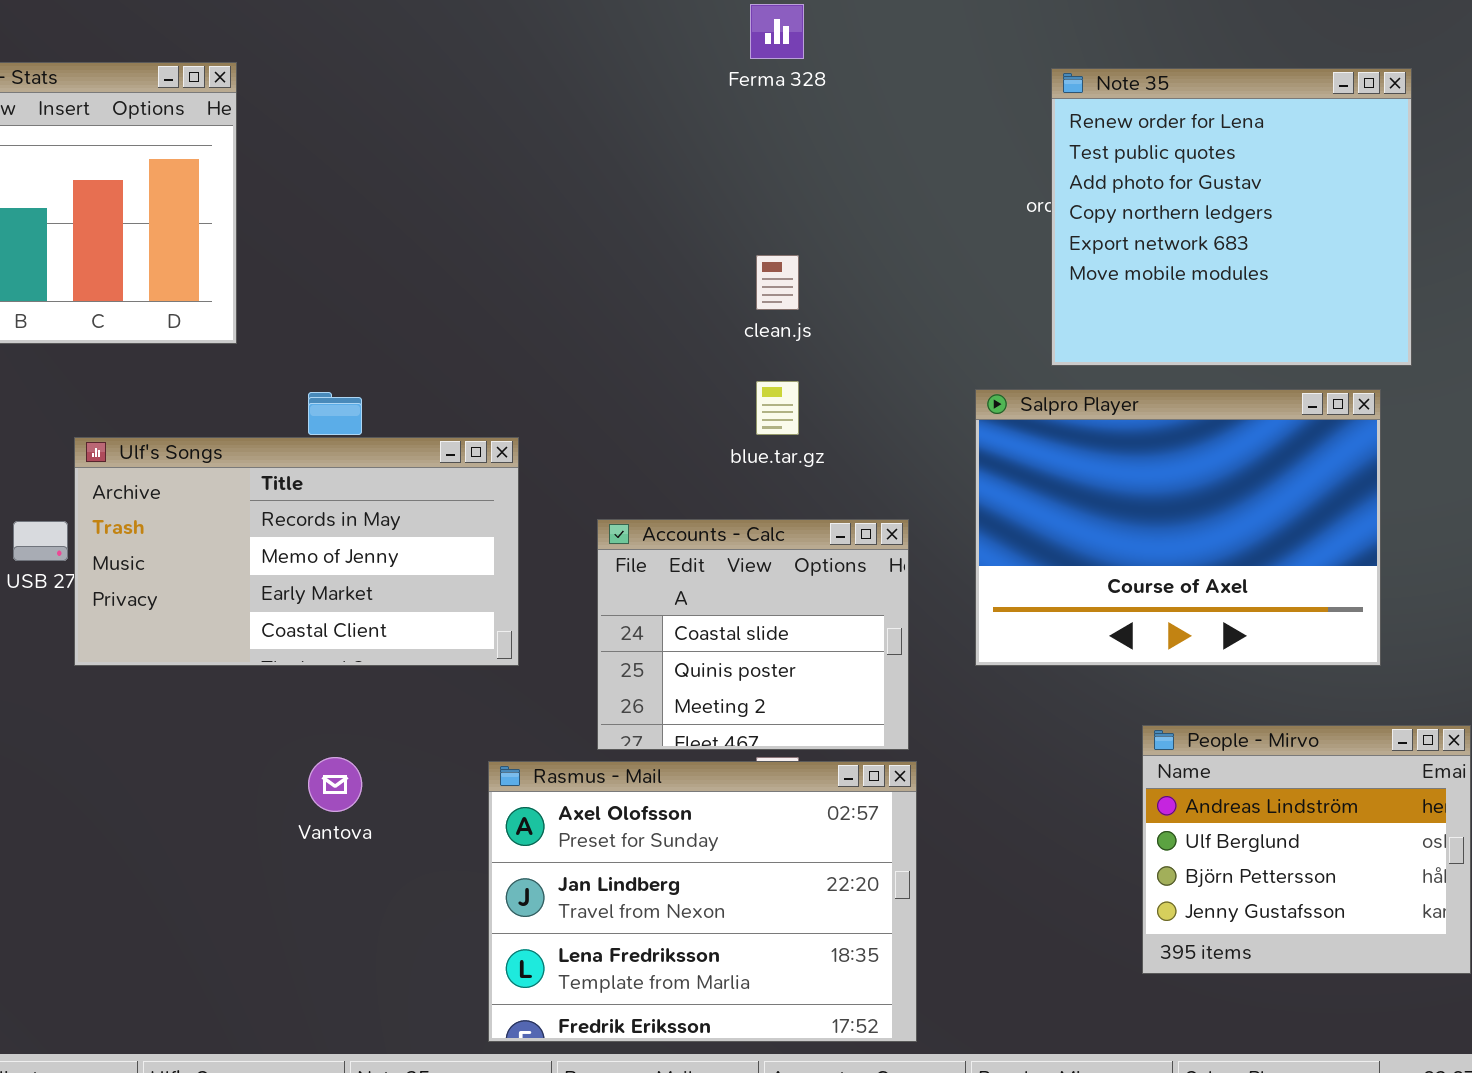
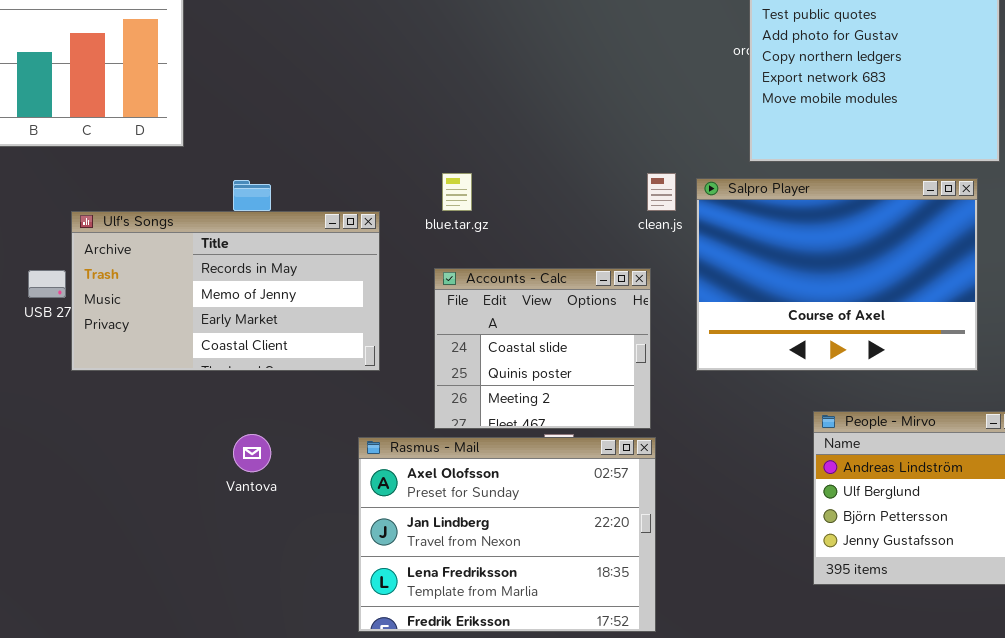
clean.js: [756,255,799,310] -> [647,173,676,211], moved
blue.tar.gz: [756,381,799,435] -> [442,173,472,211], moved

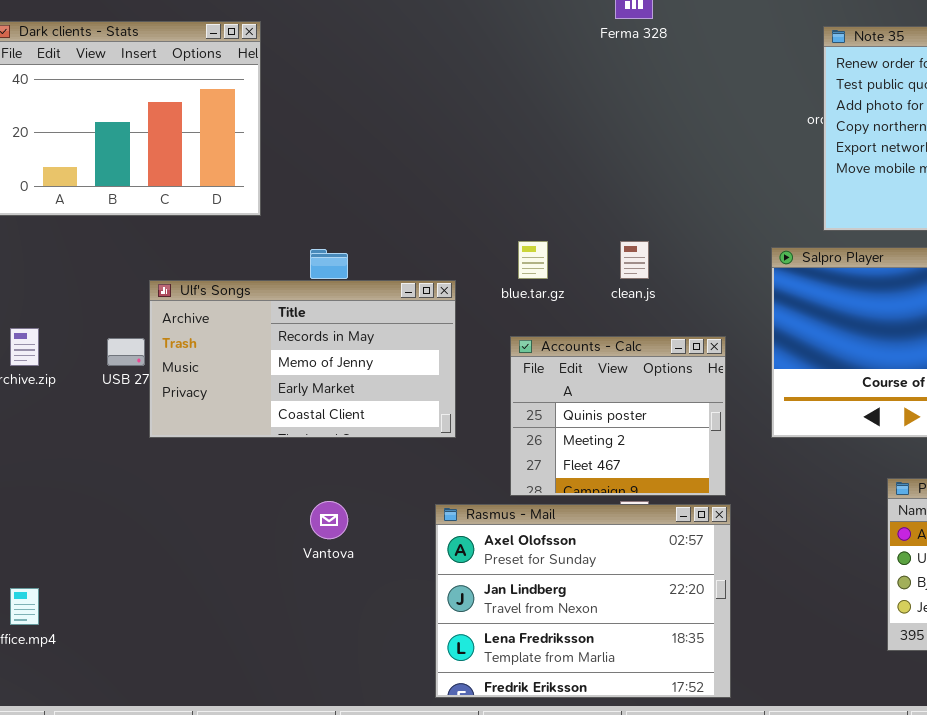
clean.js: [647,173,676,211] -> [620,241,649,279], moved
Accounts - Calc: [434,268,651,429] -> [510,336,726,496], scrolled down 1 row

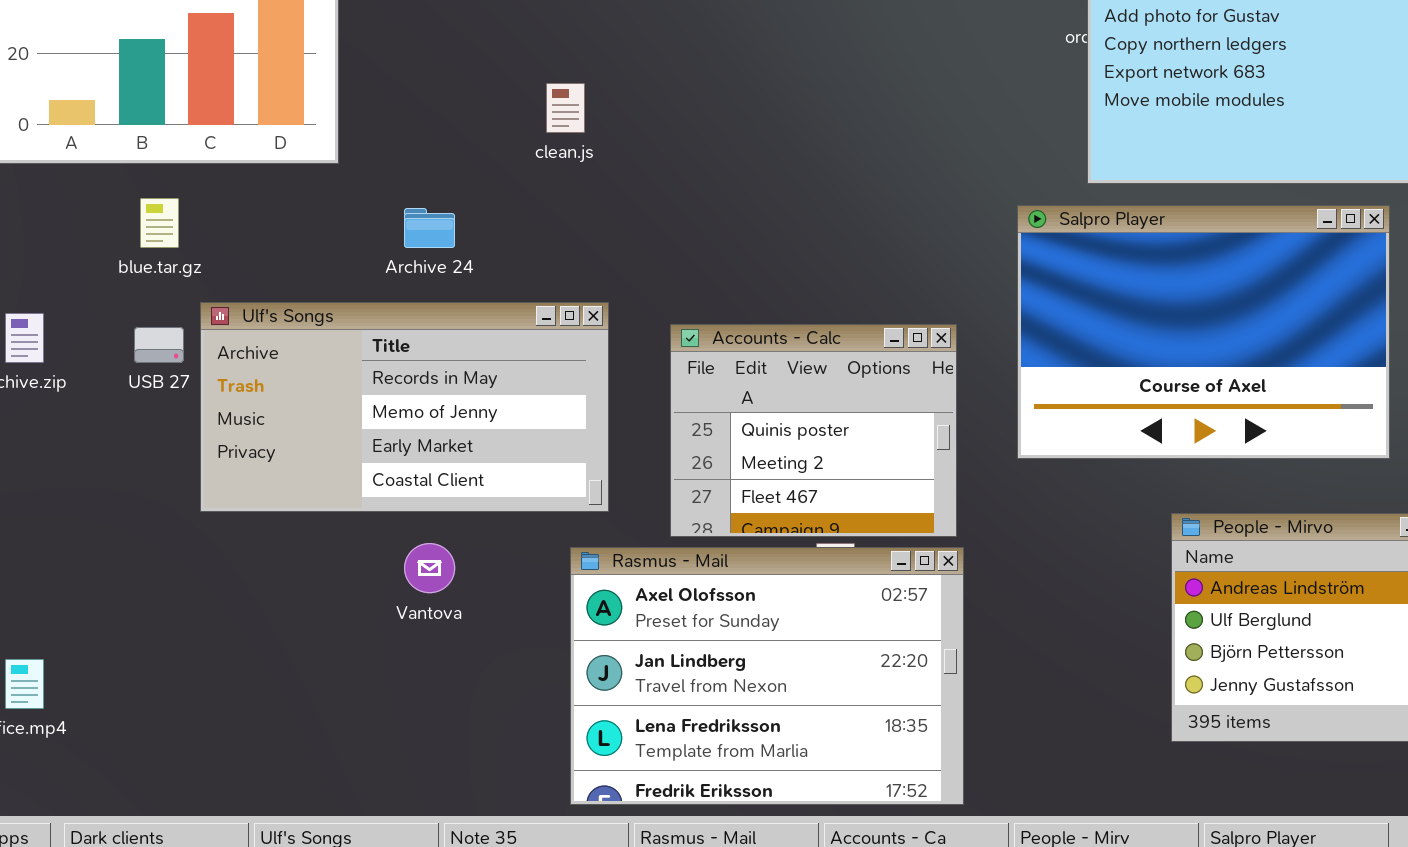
blue.tar.gz: [518,241,548,279] -> [140,198,179,248], moved
clean.js: [620,241,649,279] -> [546,83,585,133], moved
Ulf's Songs: [149,280,456,438] -> [200,302,609,512], moved

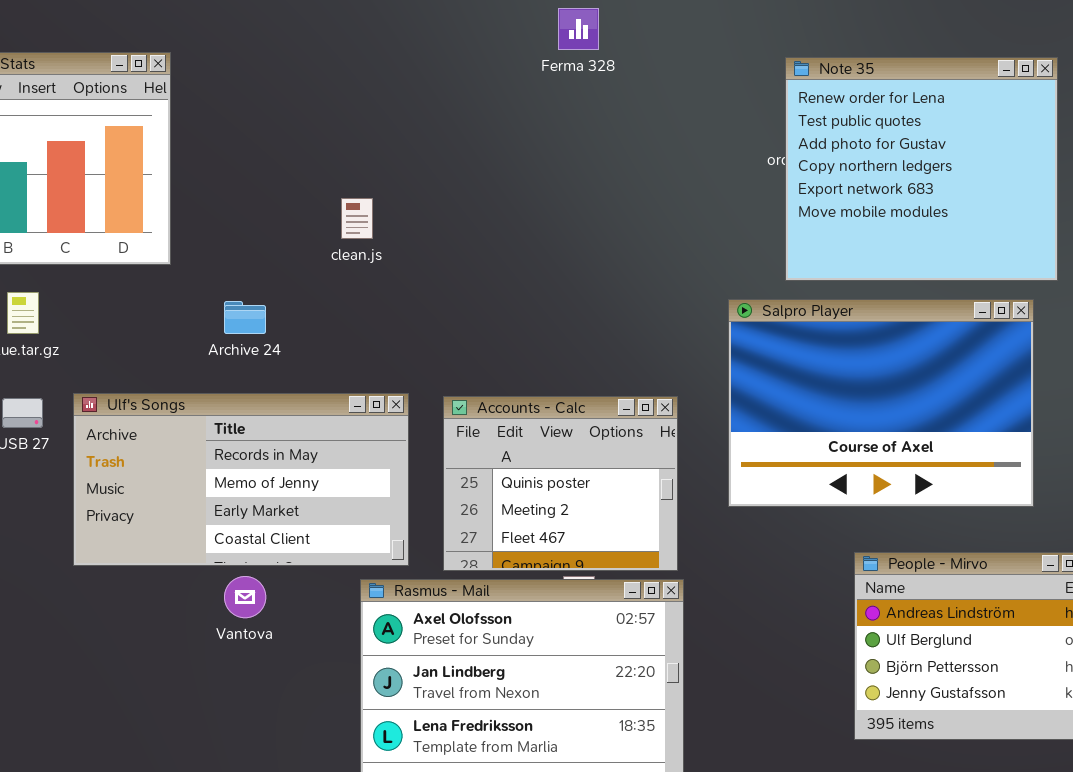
Ulf's Songs: [200,302,609,512] -> [73,393,409,566], moved

